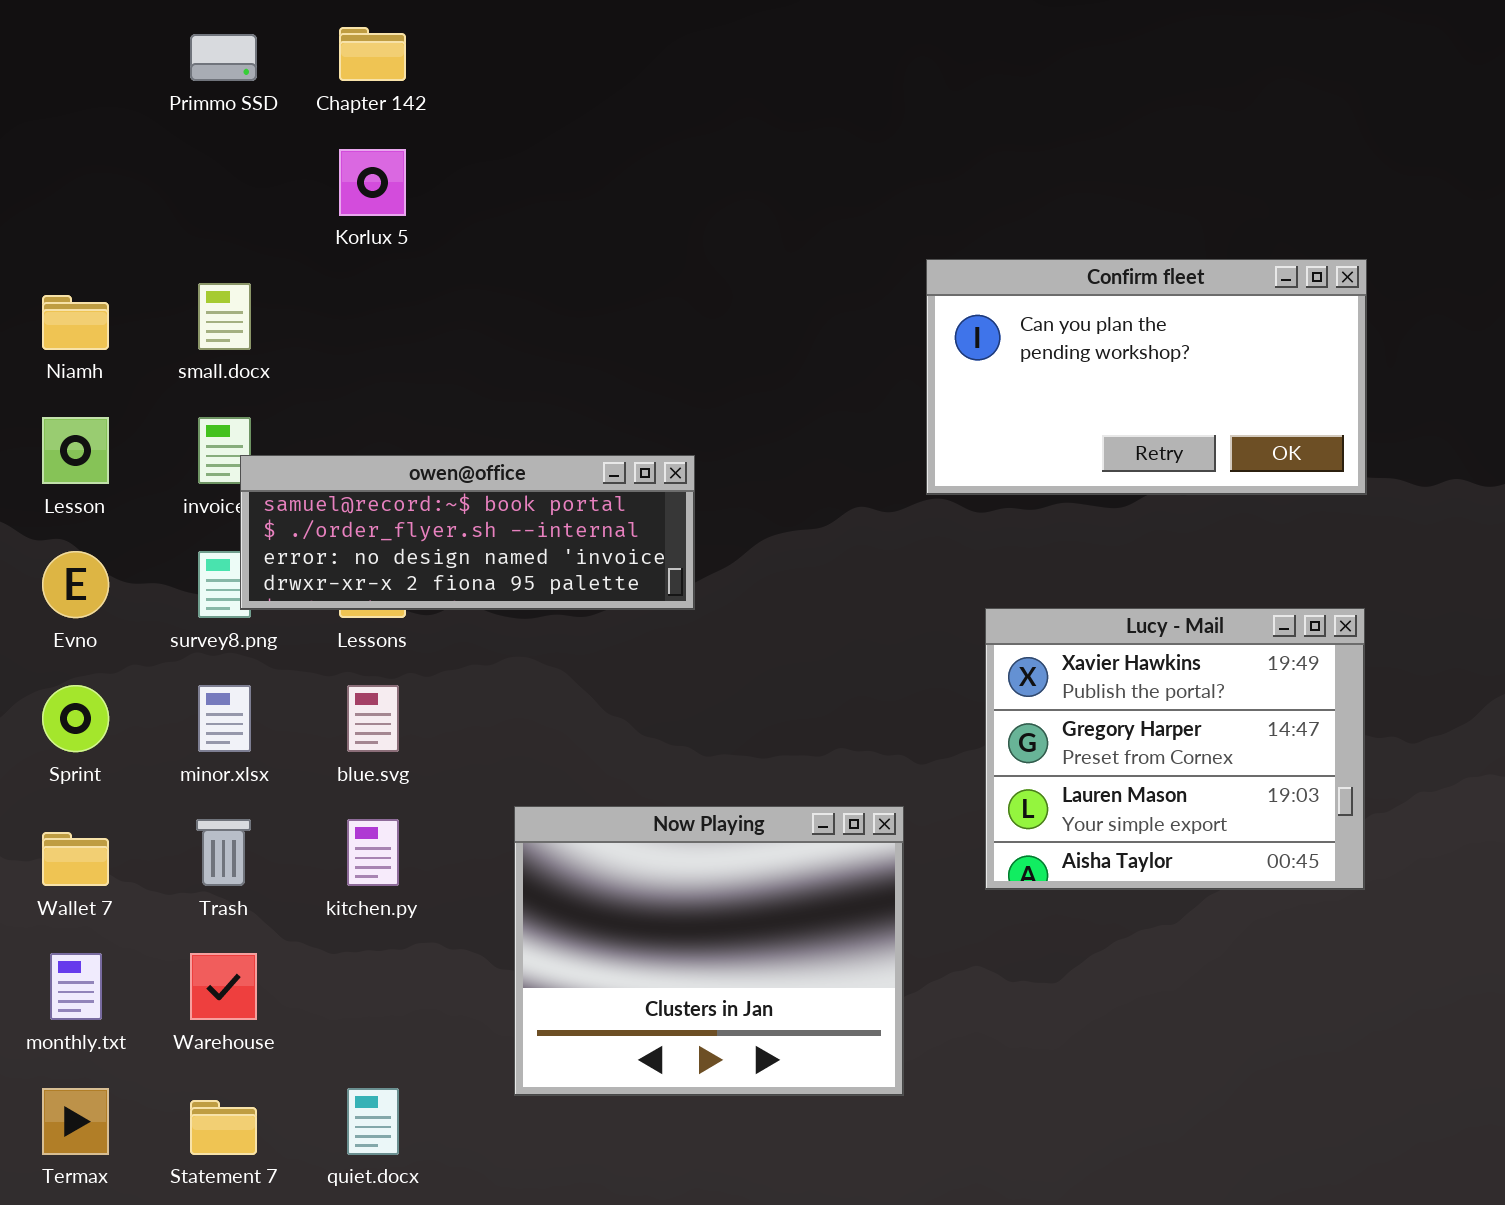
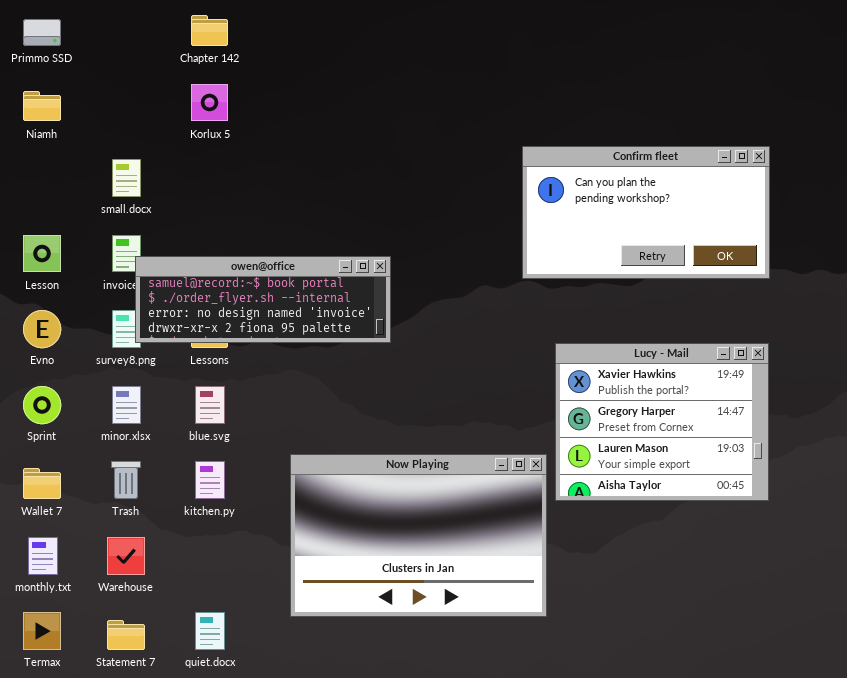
Primmo SSD: [190,34,257,81] -> [23,19,61,46], moved
Niamh: [42,295,109,350] -> [23,91,61,121], moved
Now Playing: [514,806,904,1096] -> [290,454,547,617], resized

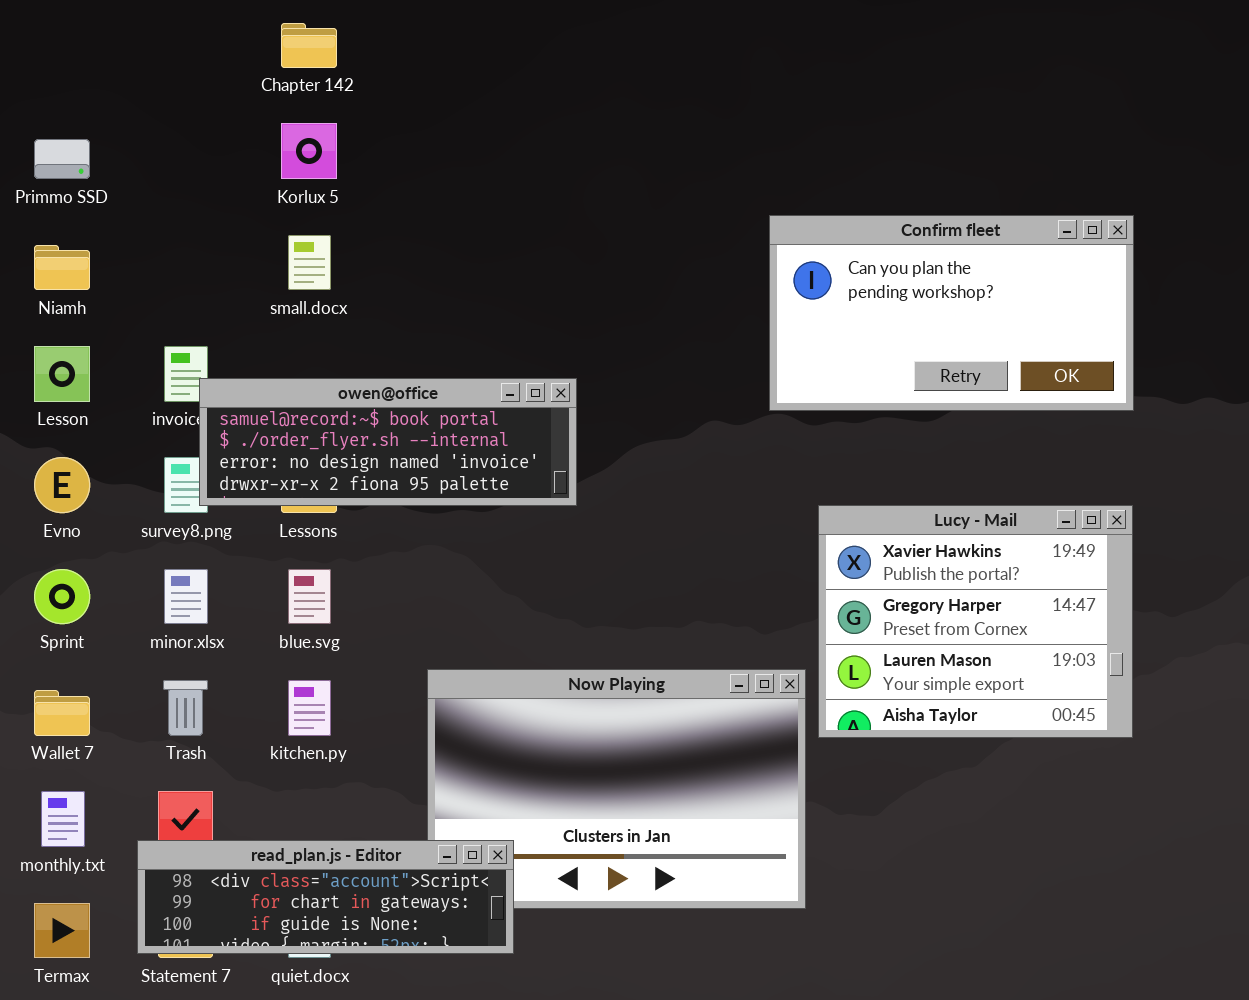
Primmo SSD: [23,19,61,46] -> [34,139,90,179], moved
Niamh: [23,91,61,121] -> [34,245,90,290], moved
small.docx: [112,159,141,197] -> [288,235,331,290], moved
read_plan.js - Editor: none -> [137,840,514,954], opened

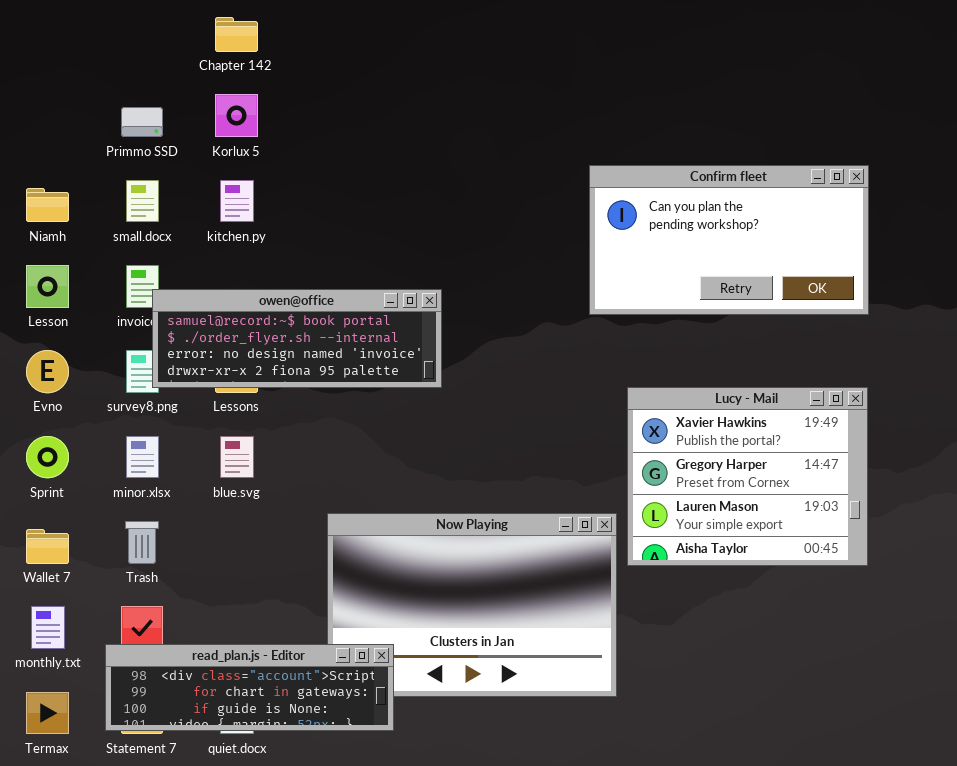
Primmo SSD: [34,139,90,179] -> [121,107,163,137], moved
small.docx: [288,235,331,290] -> [126,180,159,222], moved
kitchen.py: [288,680,331,736] -> [220,180,254,222], moved

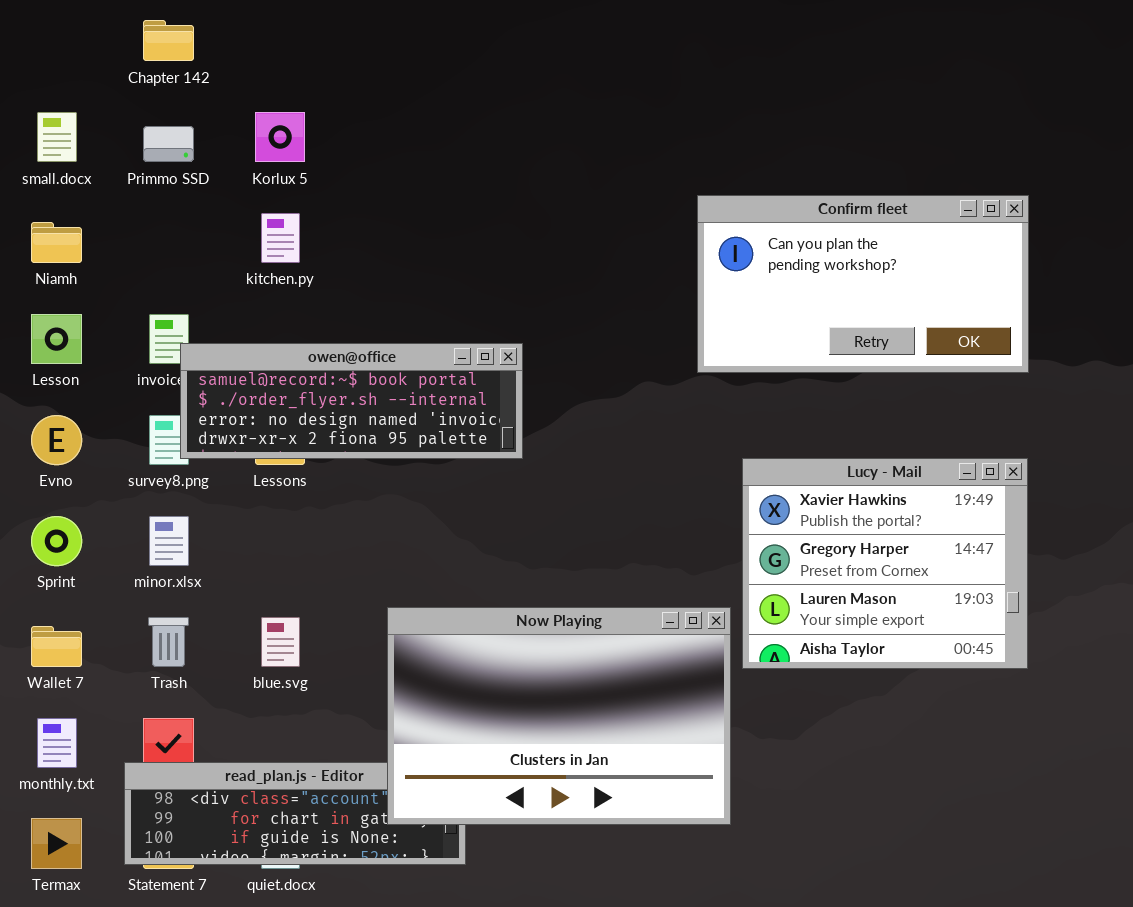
Chapter 142: [215,17,258,52] -> [143,20,194,61], moved
small.docx: [126,180,159,222] -> [37,112,77,162], moved
blue.svg: [220,436,254,478] -> [261,617,300,667], moved
Now Playing: [327,513,617,697] -> [387,607,731,825], raised

